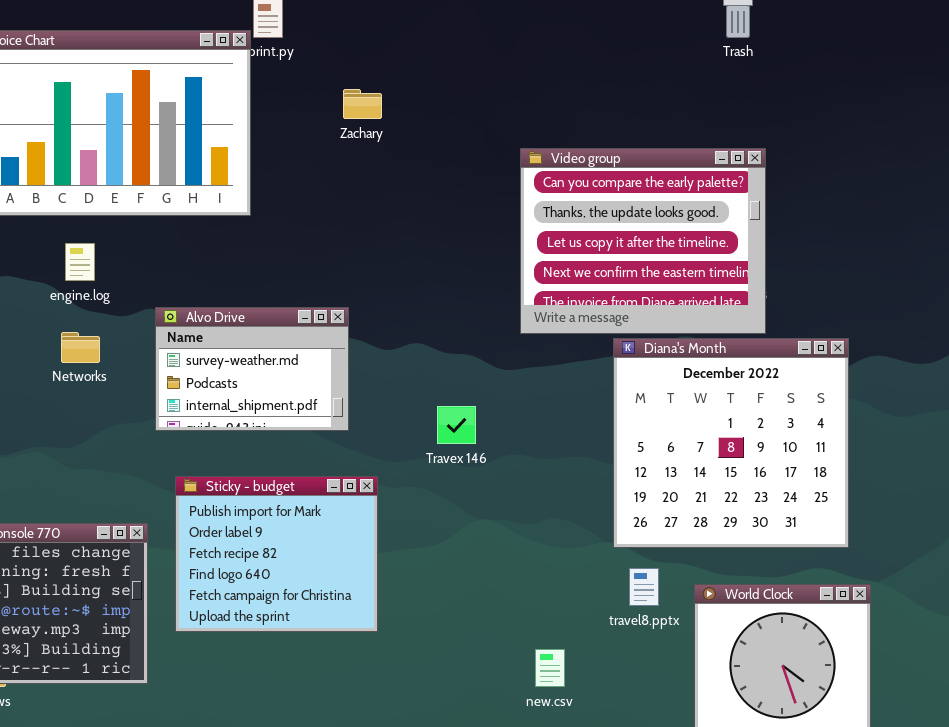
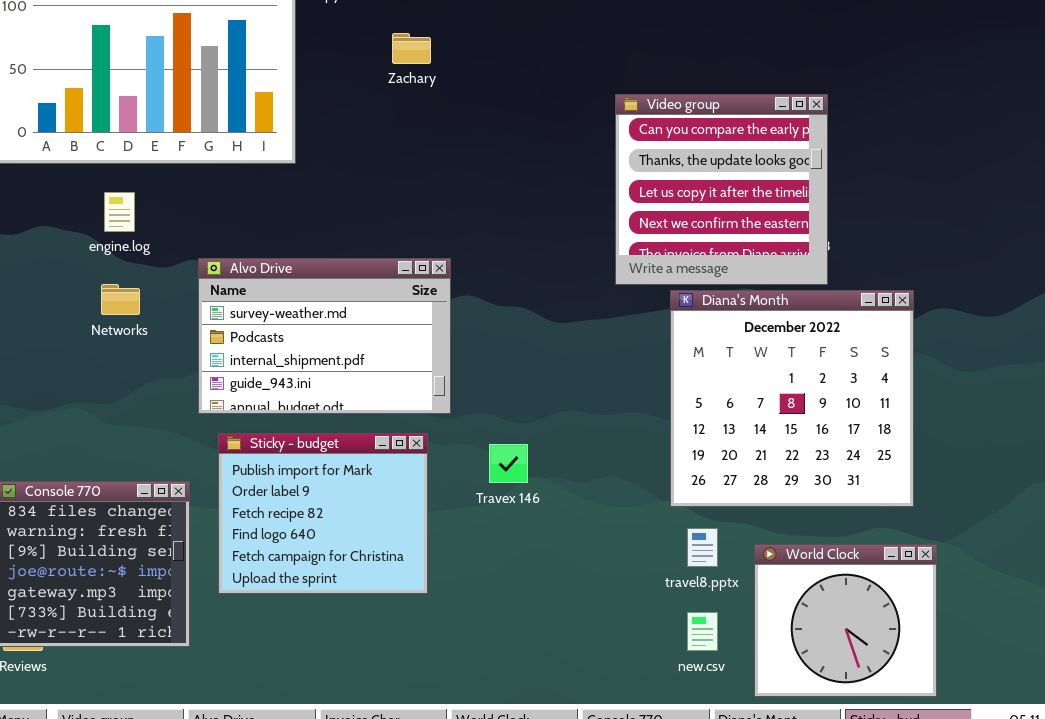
Video group: [520,148,766,334] -> [615,94,828,285], resized
Alvo Drive: [155,307,349,431] -> [198,258,451,414], resized
Travex 146: [437,406,476,444] -> [489,444,528,483], moved
new.csv: [535,649,565,687] -> [687,612,718,651], moved

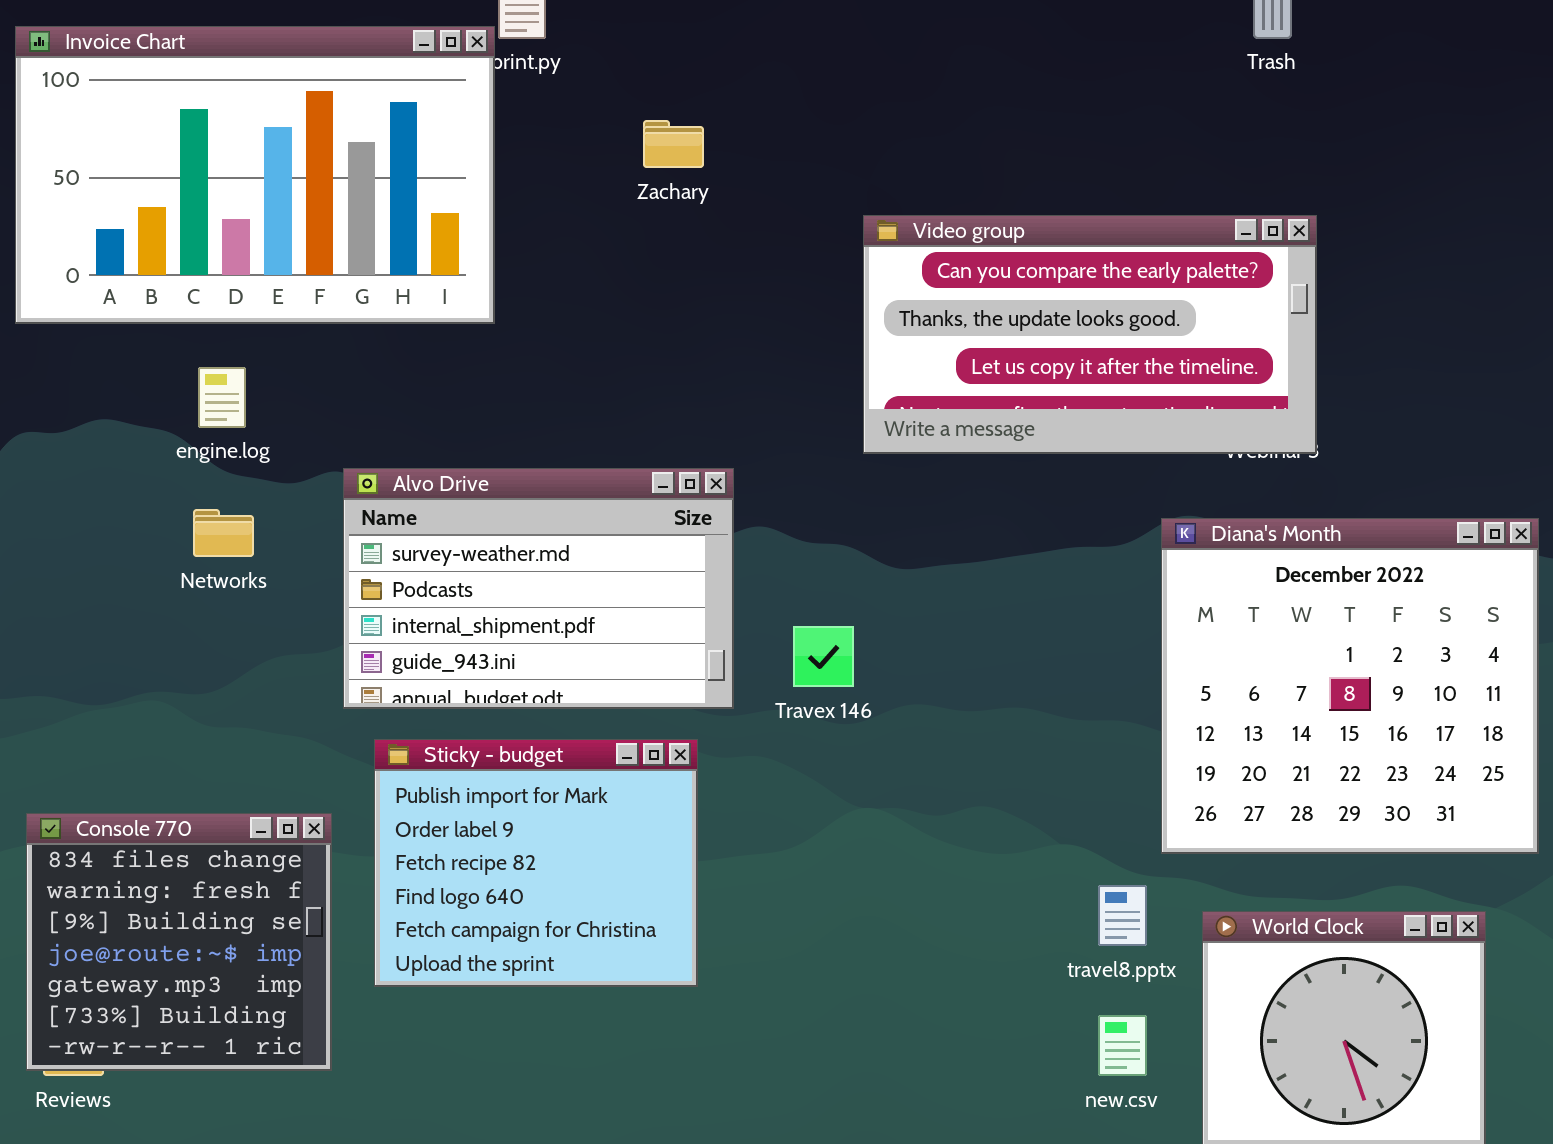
Video group: [615,94,828,285] -> [863,215,1317,454], resized
Diana's Month: [670,290,914,507] -> [1161,518,1539,854], moved
Travex 146: [489,444,528,483] -> [793,626,854,687], moved

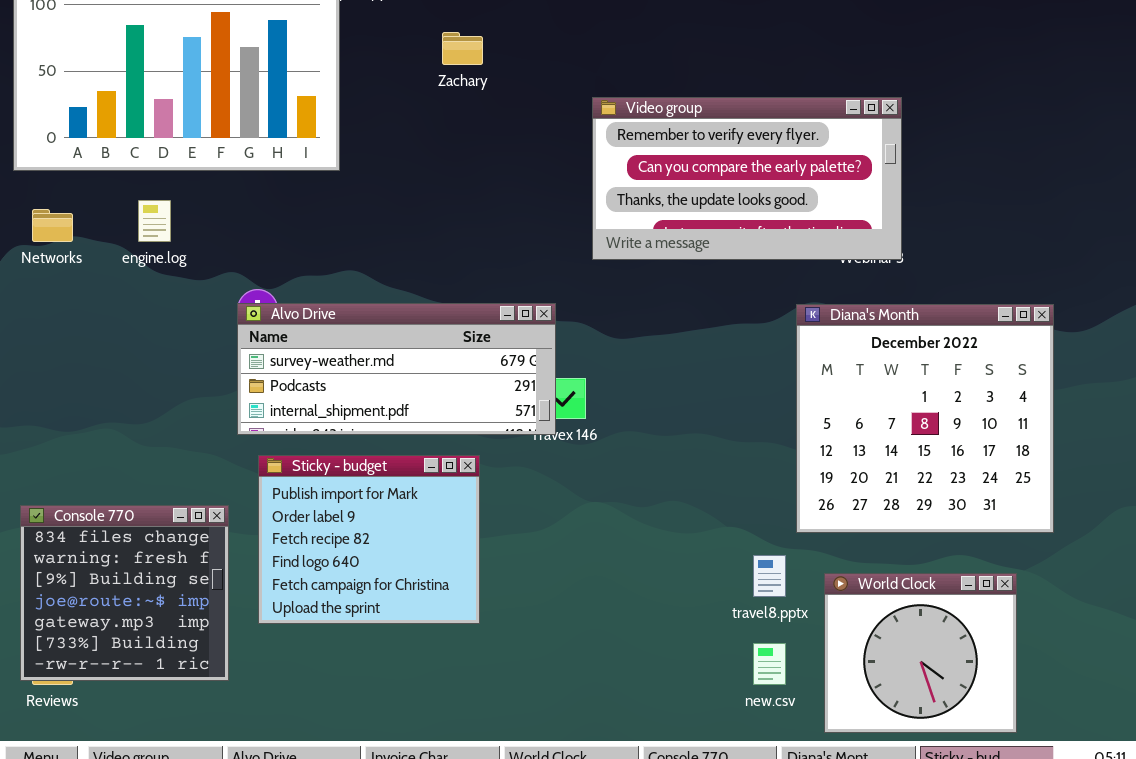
Video group: [863,215,1317,454] -> [592,97,902,260], scrolled up 1 row
Alvo Drive: [343,468,734,709] -> [237,303,556,435], resized
Networks: [193,509,254,557] -> [32,209,73,242], moved

